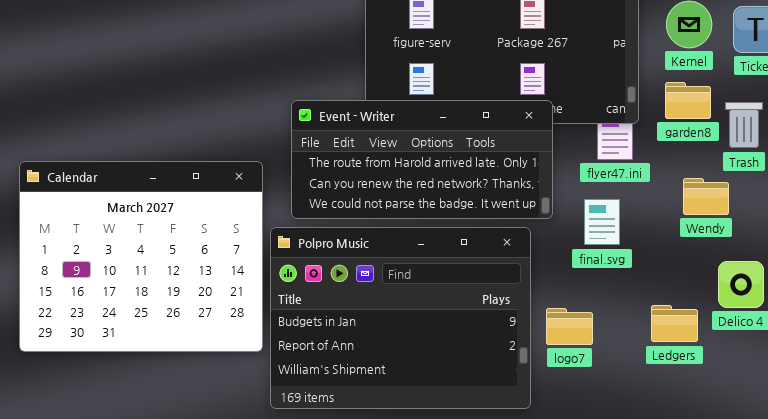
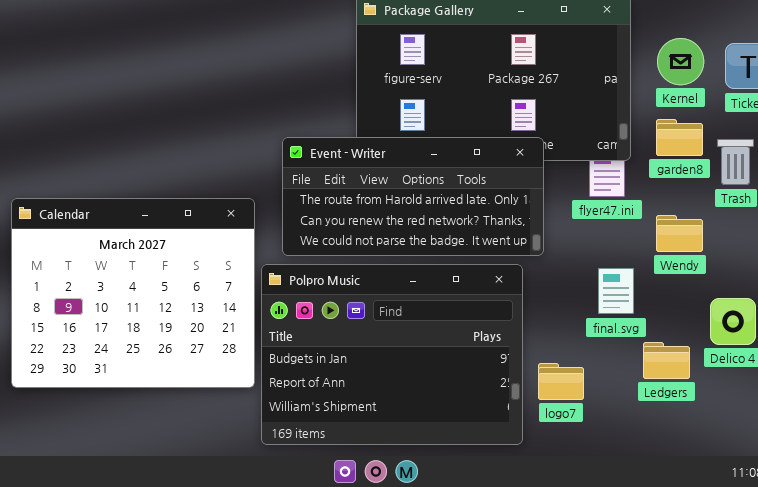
Wendy: [683,178,729,215] -> [656,215,703,252], moved
final.svg: [584,199,620,245] -> [598,268,634,314], moved
logo7: [546,308,593,345] -> [538,363,584,400], moved

